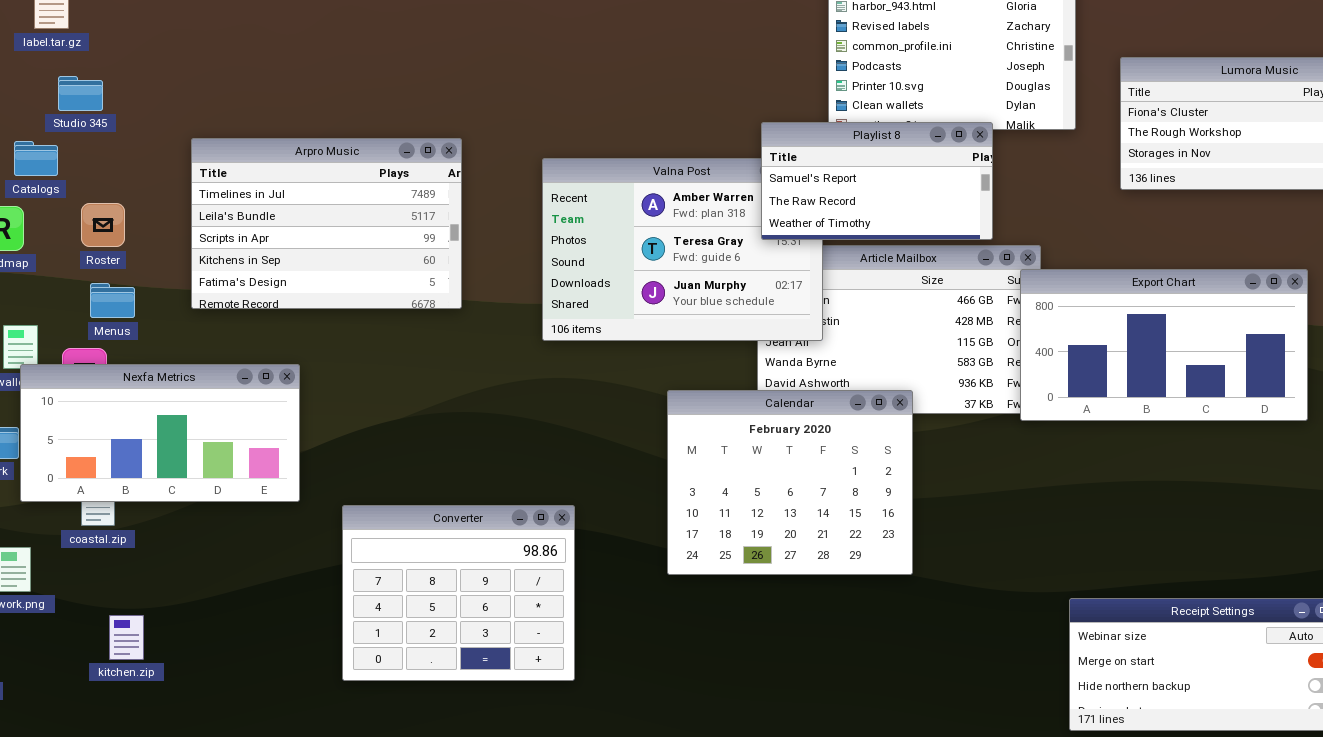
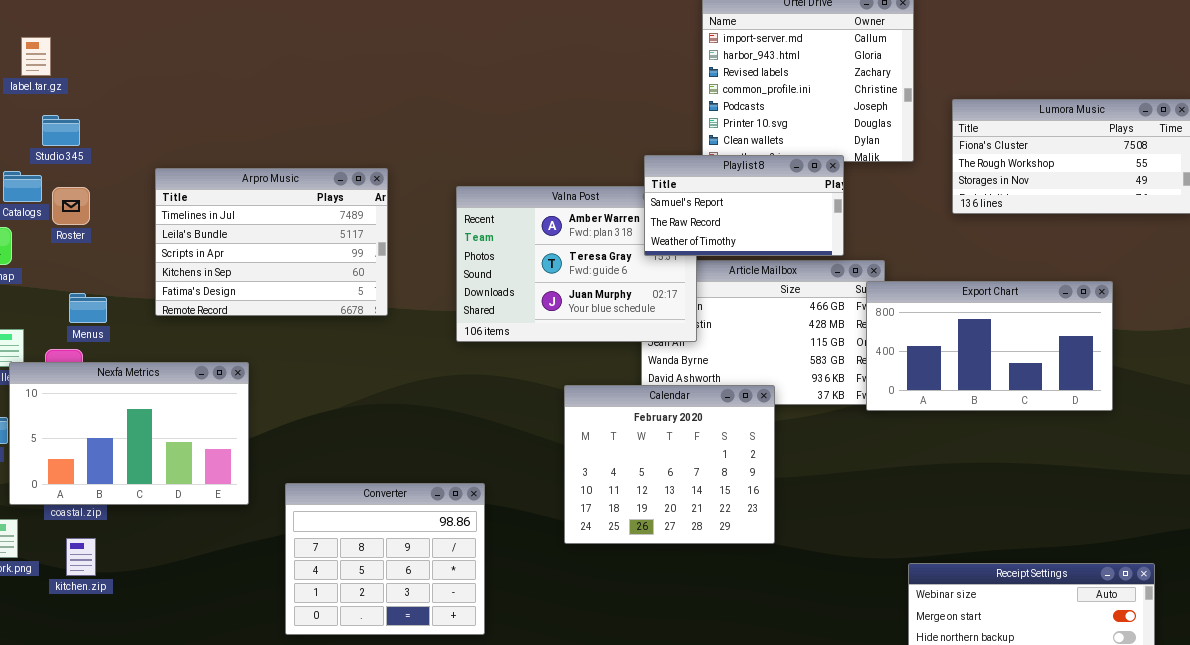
Roster: [81,203,125,247] -> [52,187,90,225], moved
Nexfa Metrics: [20,364,300,502] -> [9,362,249,505], resized
kitchen.zip: [109,615,144,660] -> [66,538,96,576], moved

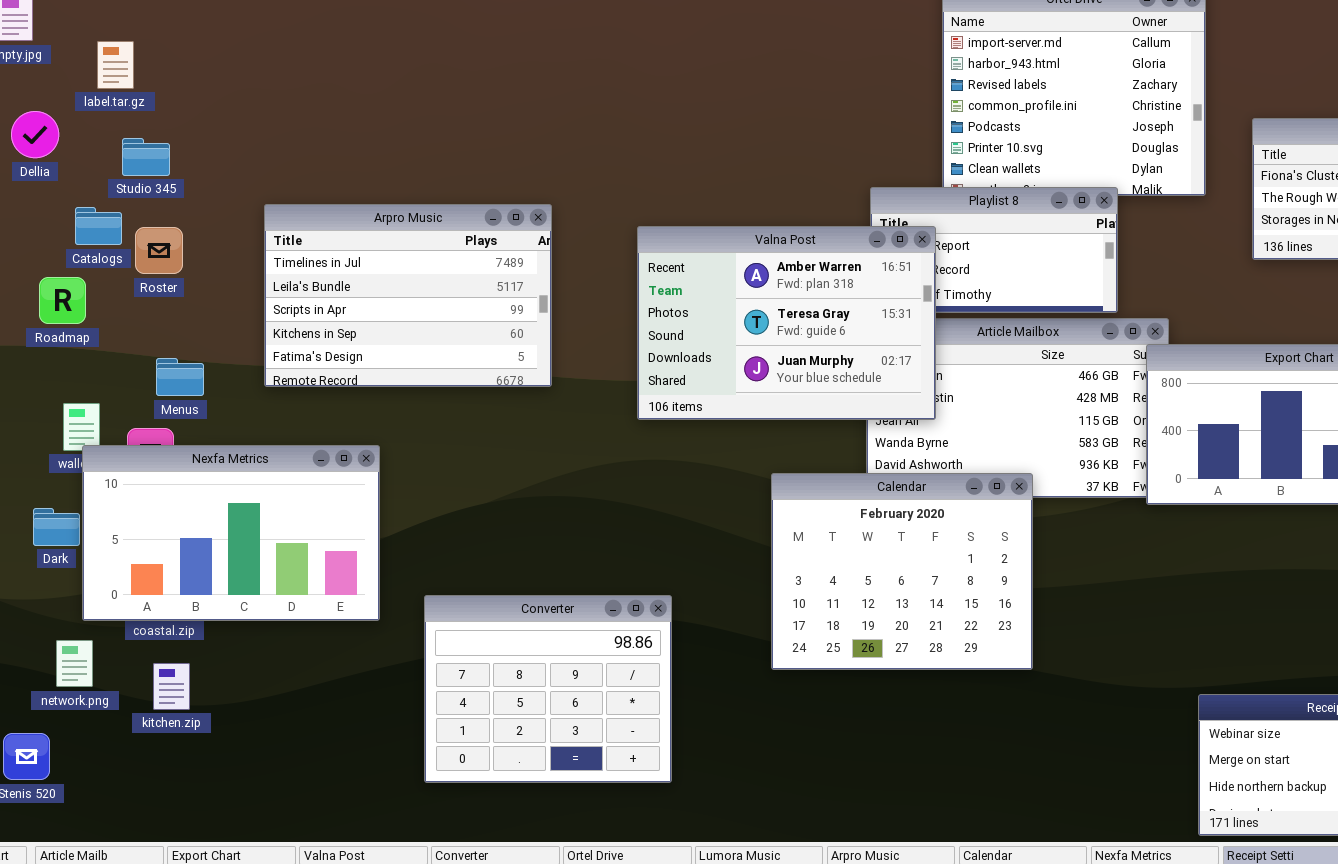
Valna Post: [456,186,697,342] -> [637,226,936,420], raised

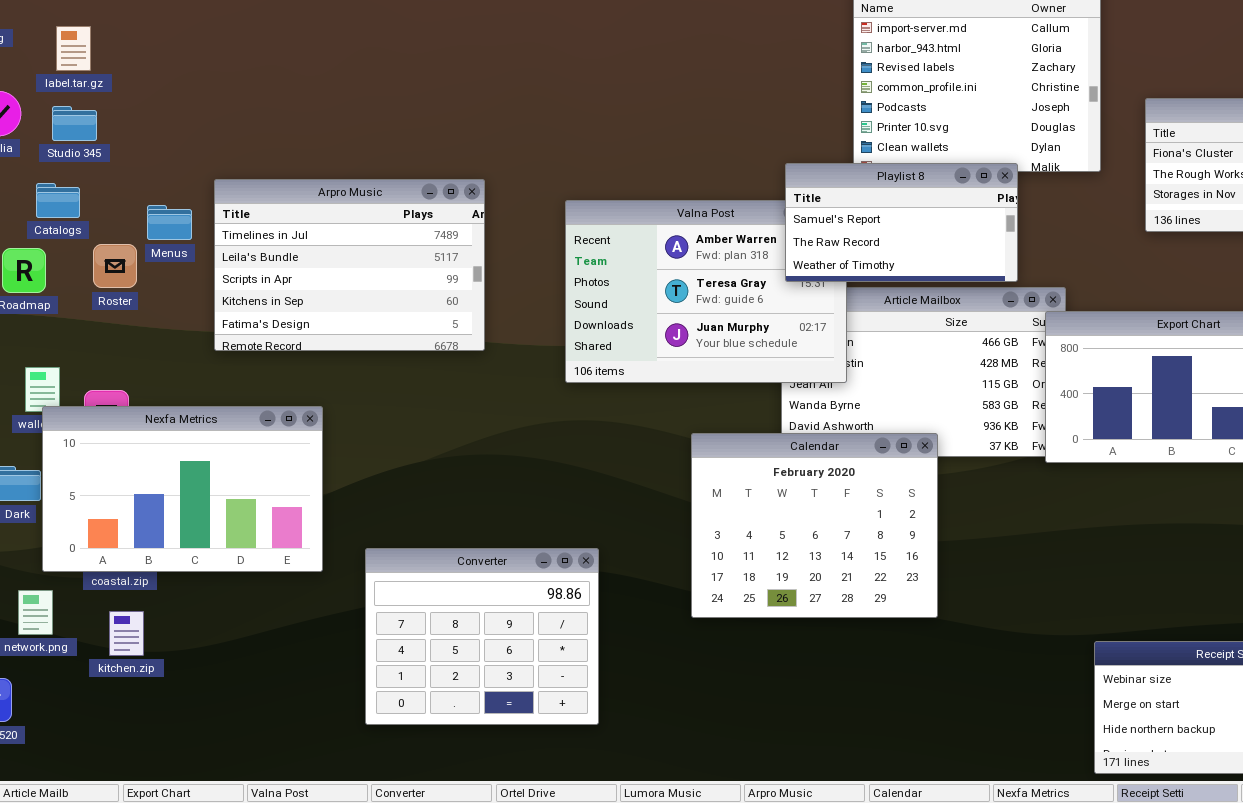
Studio 345: [122,138,170,176] -> [52,106,97,141], moved
Playlist 8: [870,187,1118,313] -> [785,163,1018,282], raised
Roster: [135,227,183,274] -> [93,244,137,288], moved
Menus: [156,358,204,396] -> [147,205,192,240], moved

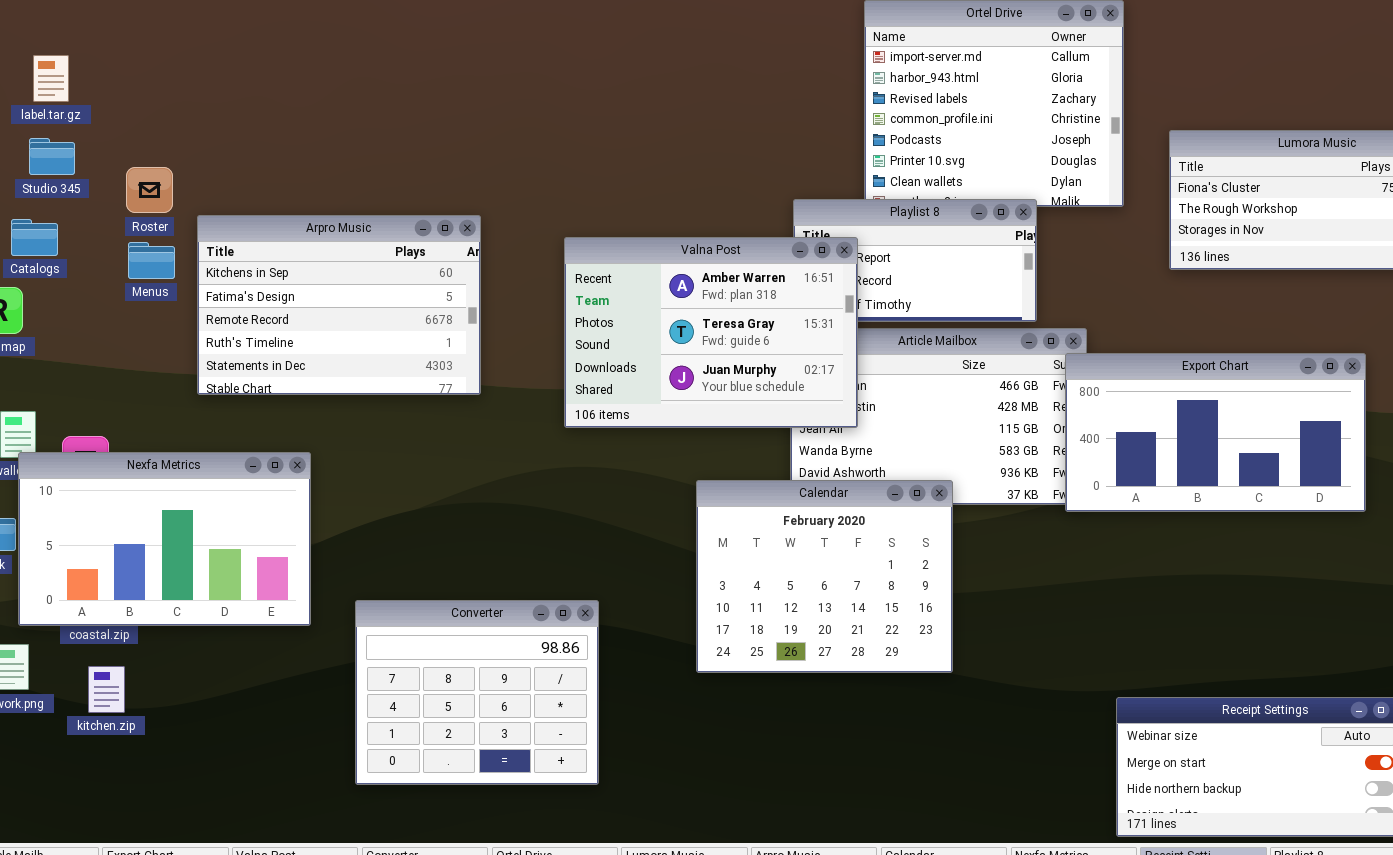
Arpro Music: [214,179,485,351] -> [197,215,481,395], scrolled down 3 rows
Valna Post: [565,200,847,383] -> [564,237,858,428], raised
Roster: [93,244,137,288] -> [126,167,173,213], moved

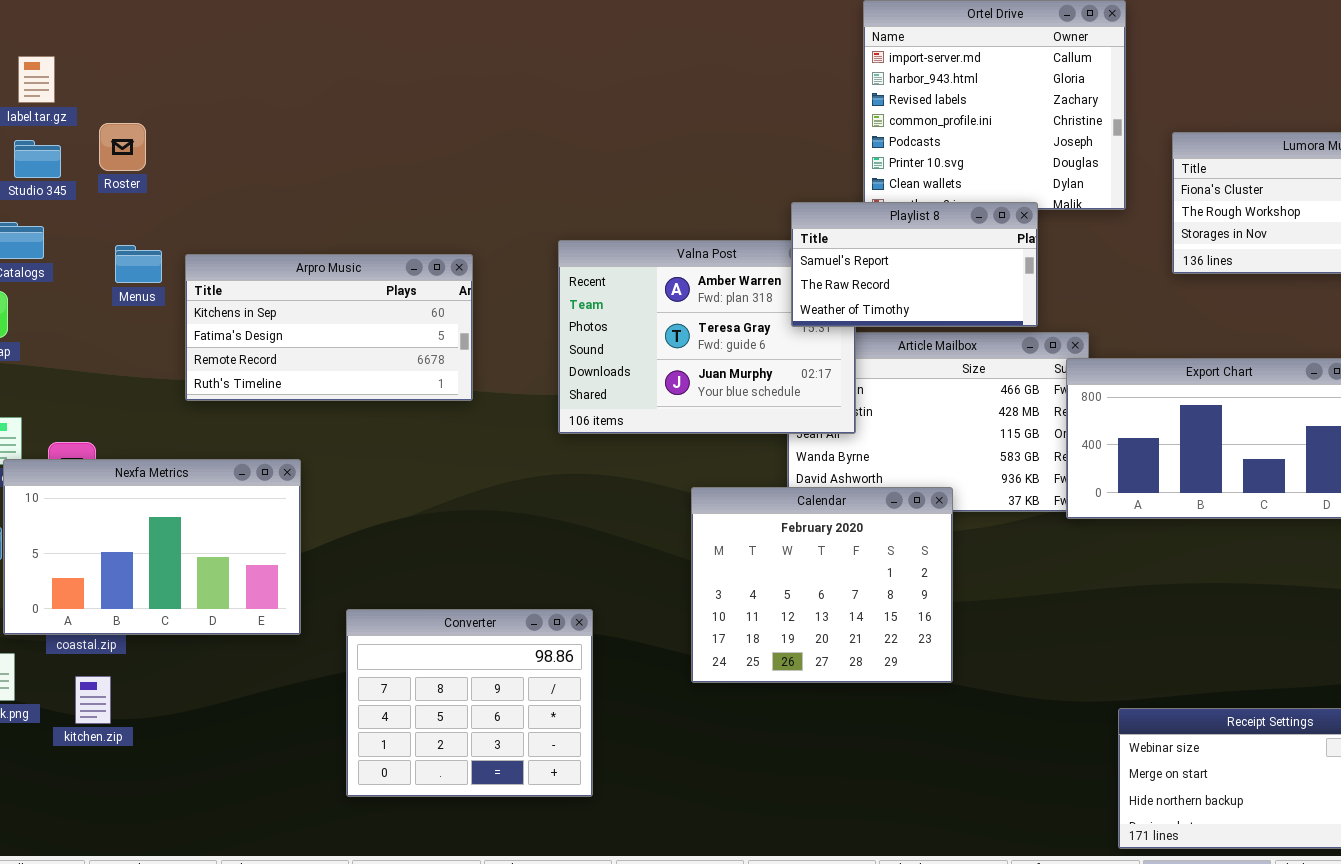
Roster: [126,167,173,213] -> [99,123,146,171], moved
Playlist 8: [793,199,1037,322] -> [791,202,1038,327], raised
Arpro Music: [197,215,481,395] -> [185,254,473,401], resized

